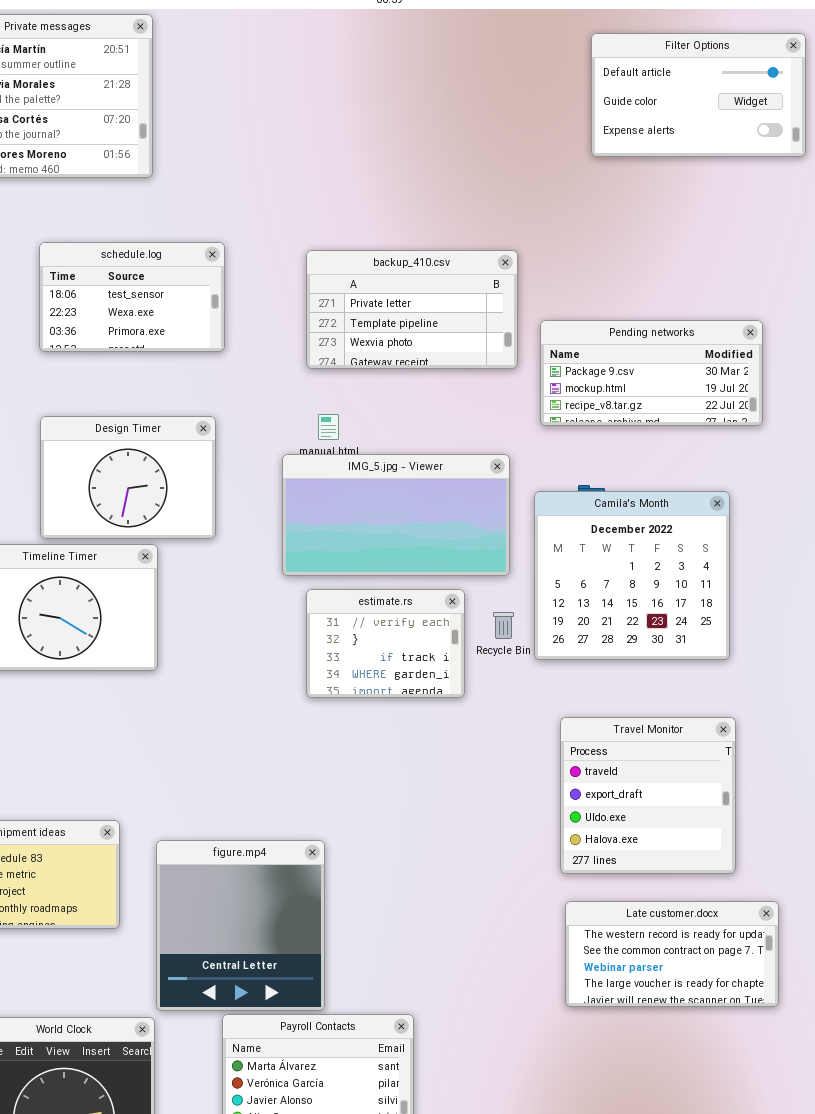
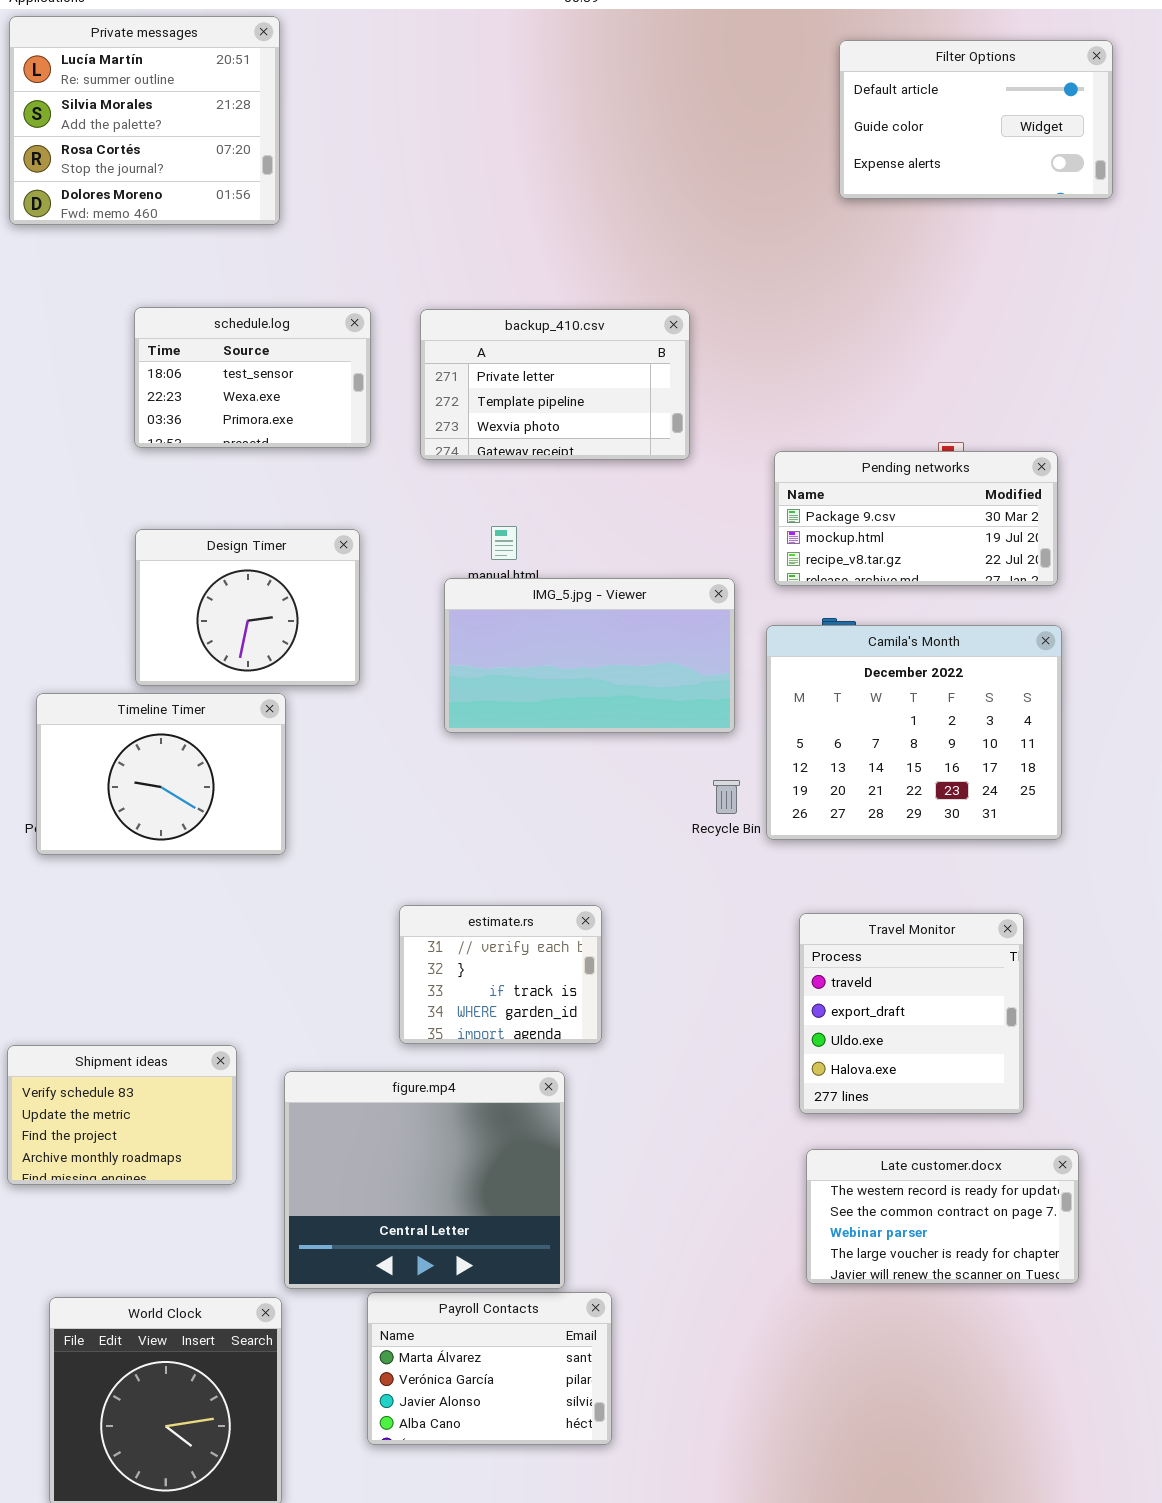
backup_410.csv: [306,250,518,369] -> [420,309,690,460], moved
Pending networks: [540,320,763,426] -> [774,451,1058,586], moved
Camila's Month: [534,491,730,660] -> [766,625,1062,840], resized
estimate.rs: [306,589,465,698] -> [399,905,602,1044], moved
figure.mp4: [156,840,325,1011] -> [284,1071,565,1289], resized

